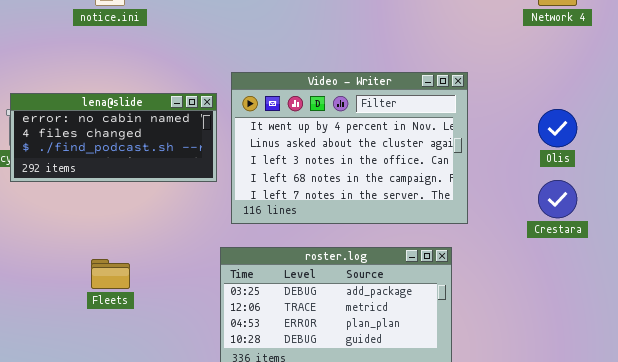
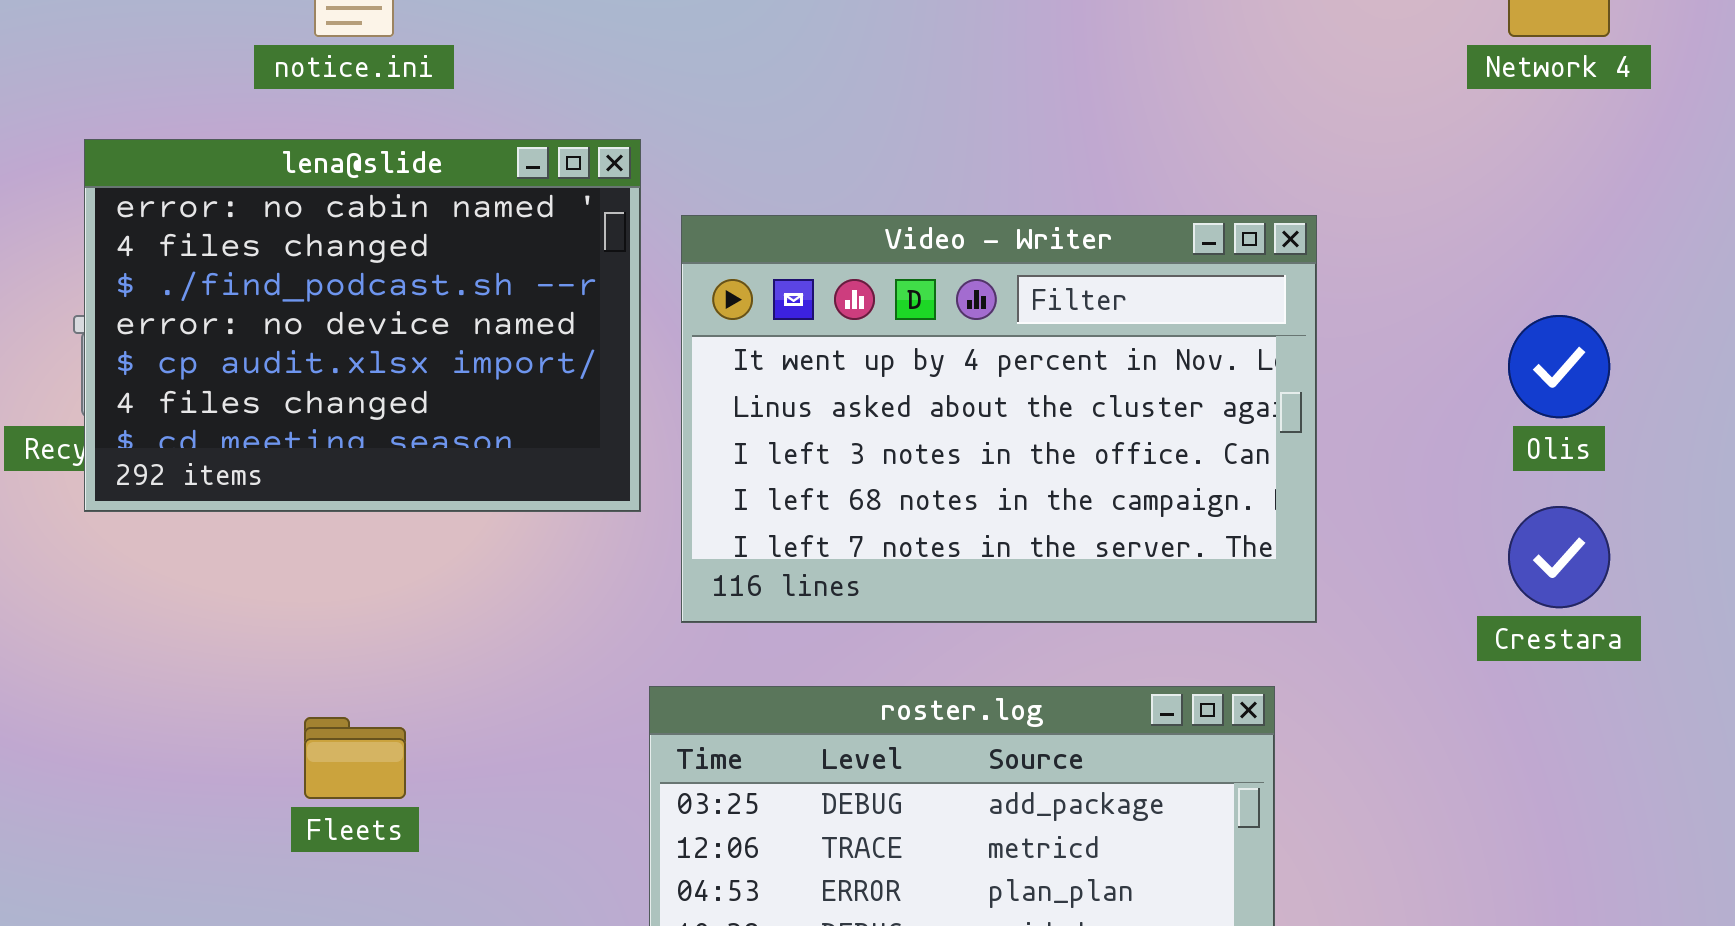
lena@slide: [10,93,217,182] -> [84,139,641,512], resized

